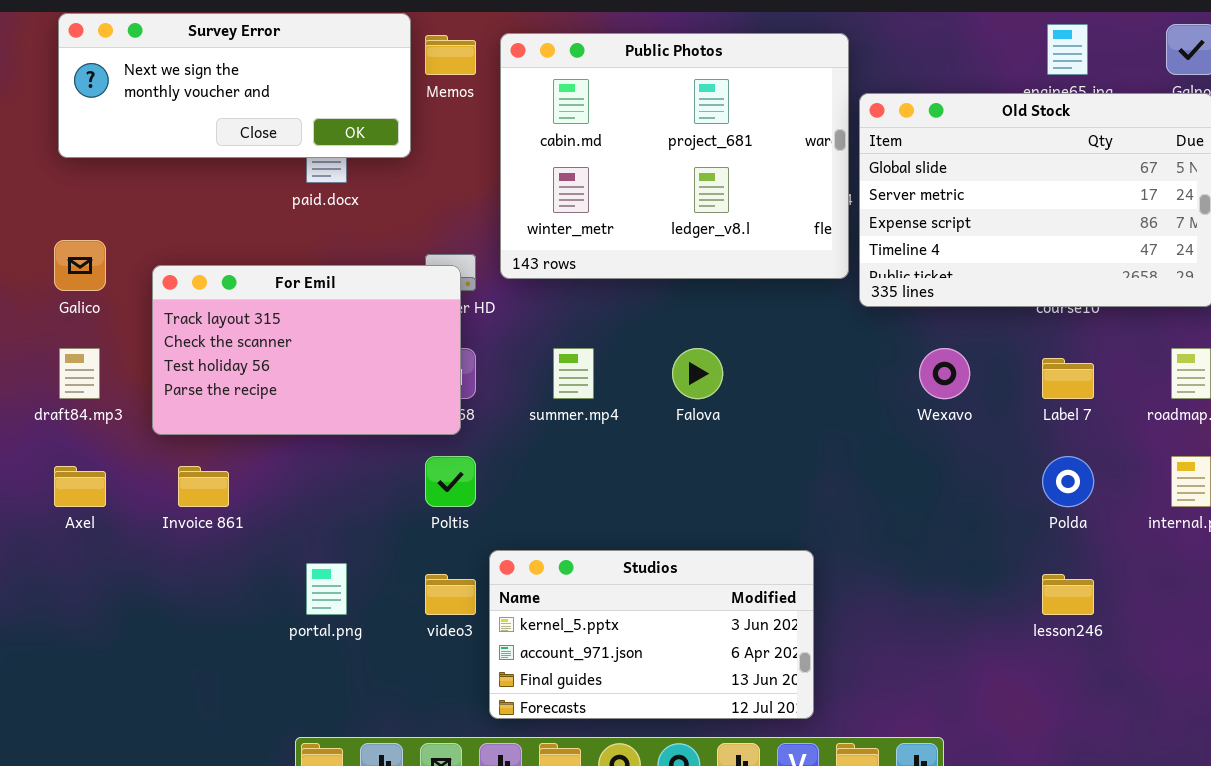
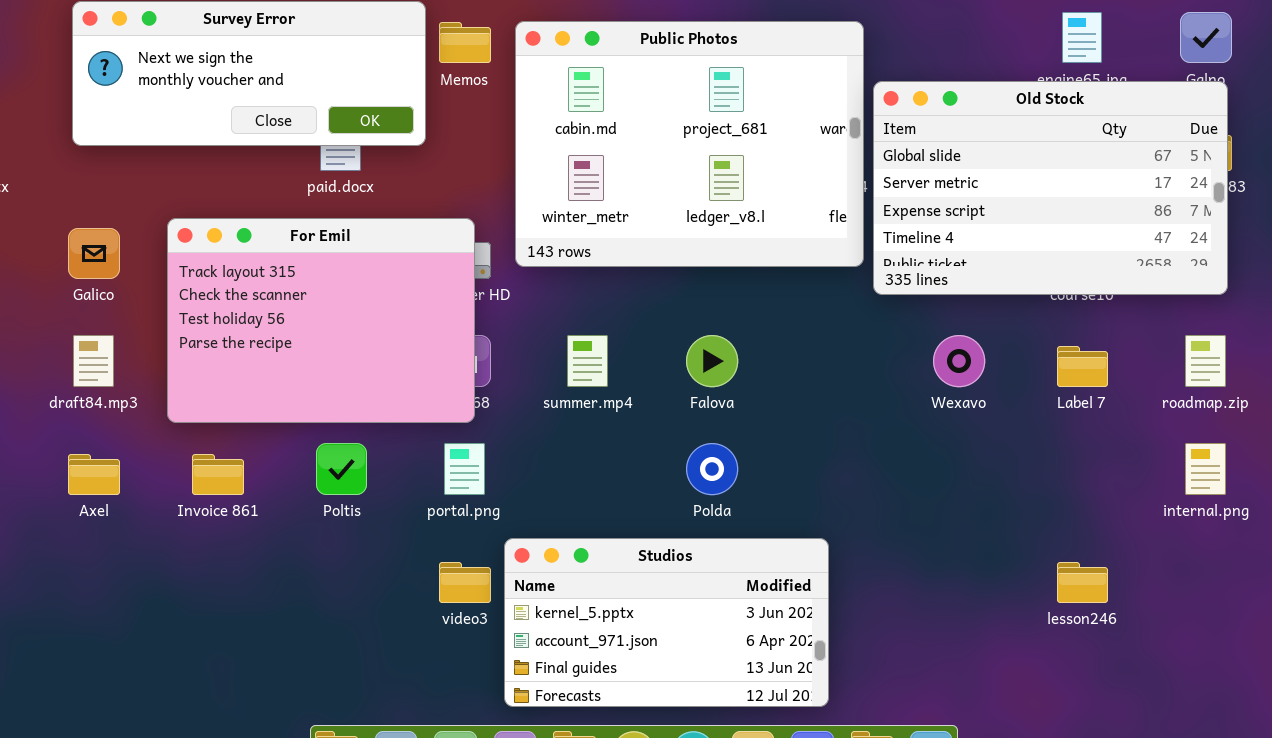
For Emil: [152,265,461,435] -> [167,218,475,423], resized
Poltis: [425,456,476,507] -> [316,443,367,495], moved
Polda: [1042,456,1094,507] -> [686,443,738,495], moved
portal.png: [306,563,347,615] -> [444,443,485,495], moved

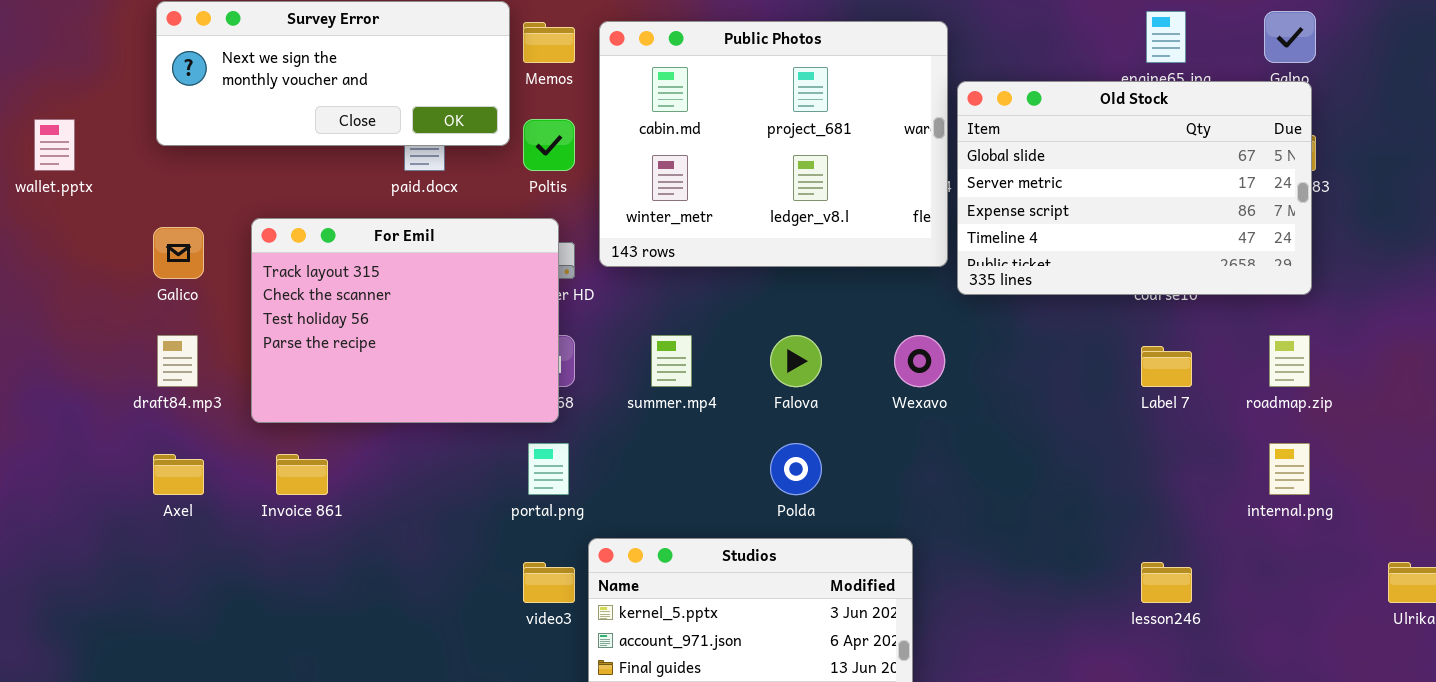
Wexavo: [933,335,985,387] -> [894,335,945,387], moved
Poltis: [316,443,367,495] -> [523,119,575,171], moved

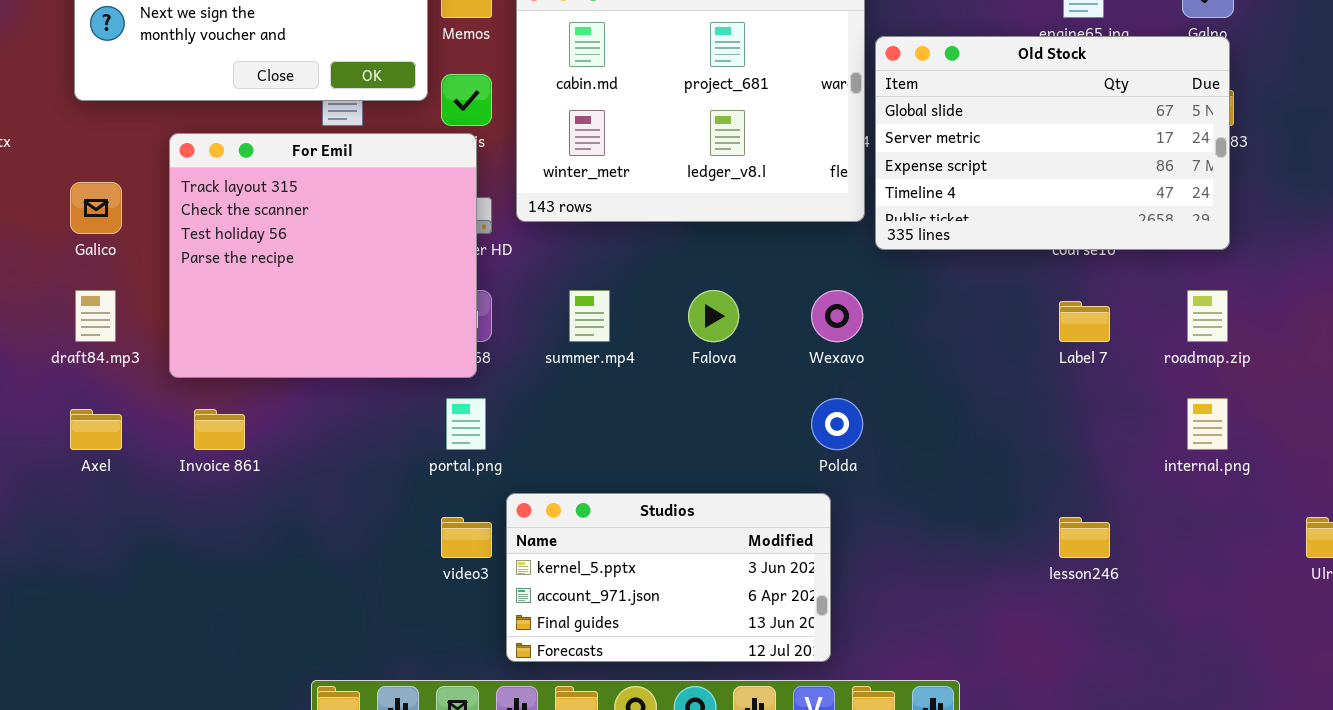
For Emil: [251,218,559,423] -> [169,133,477,378], resized
Polda: [770,443,822,495] -> [811,398,863,450], moved

